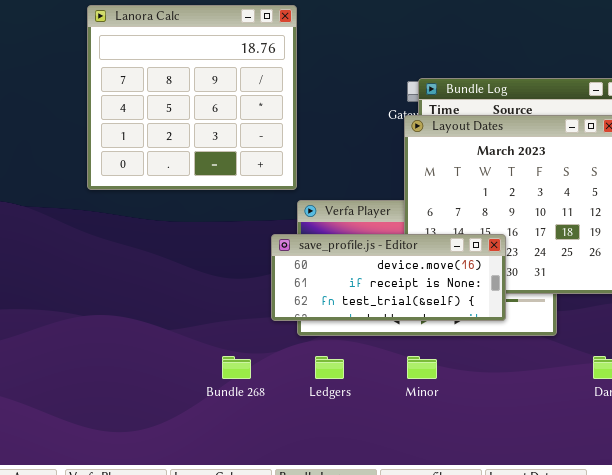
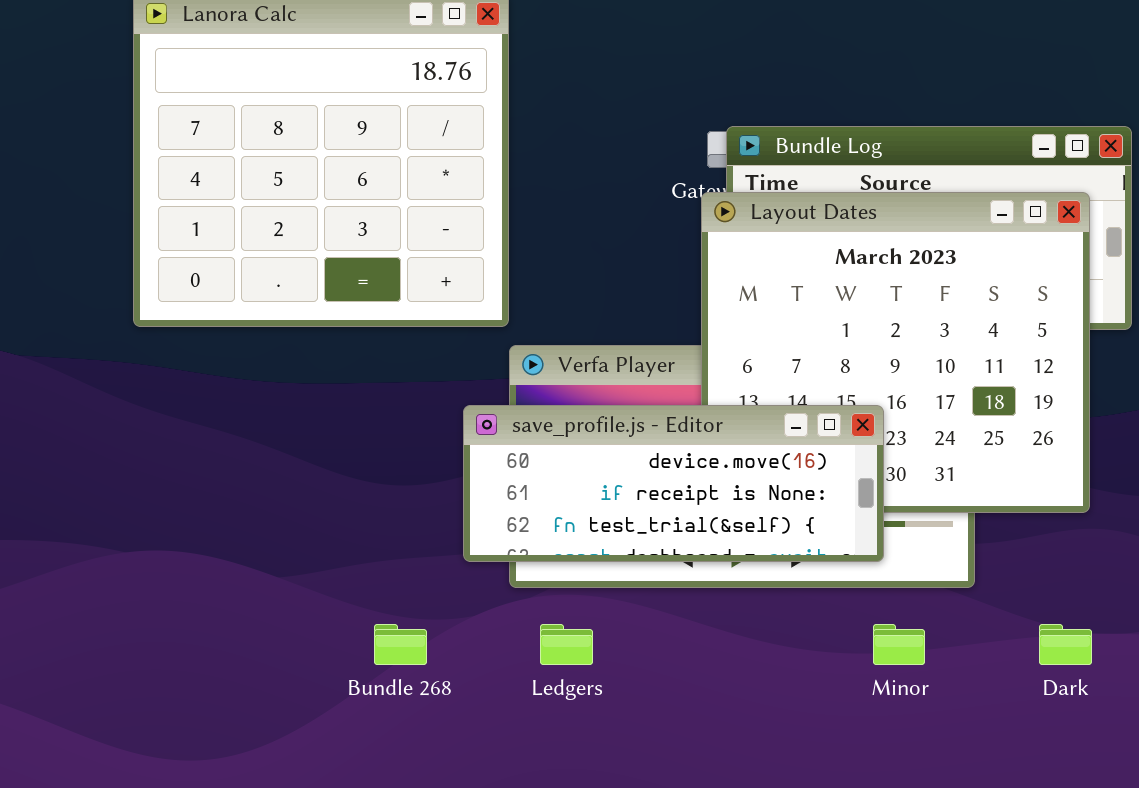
Minor: [407,356,437,379] -> [873,624,925,665], moved

